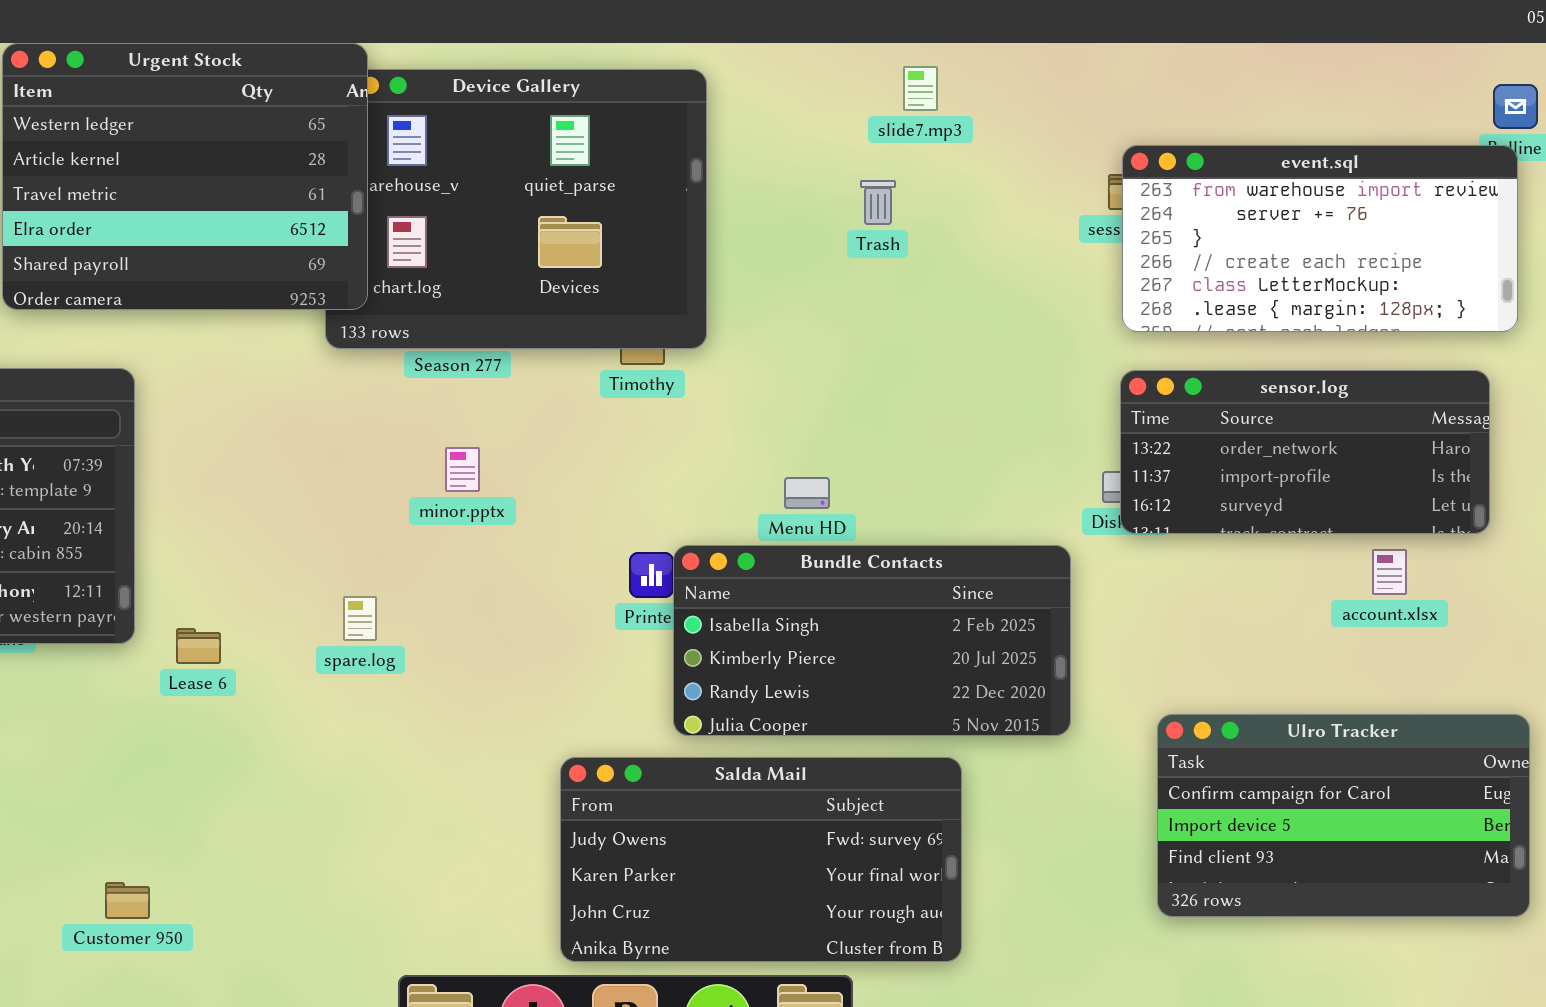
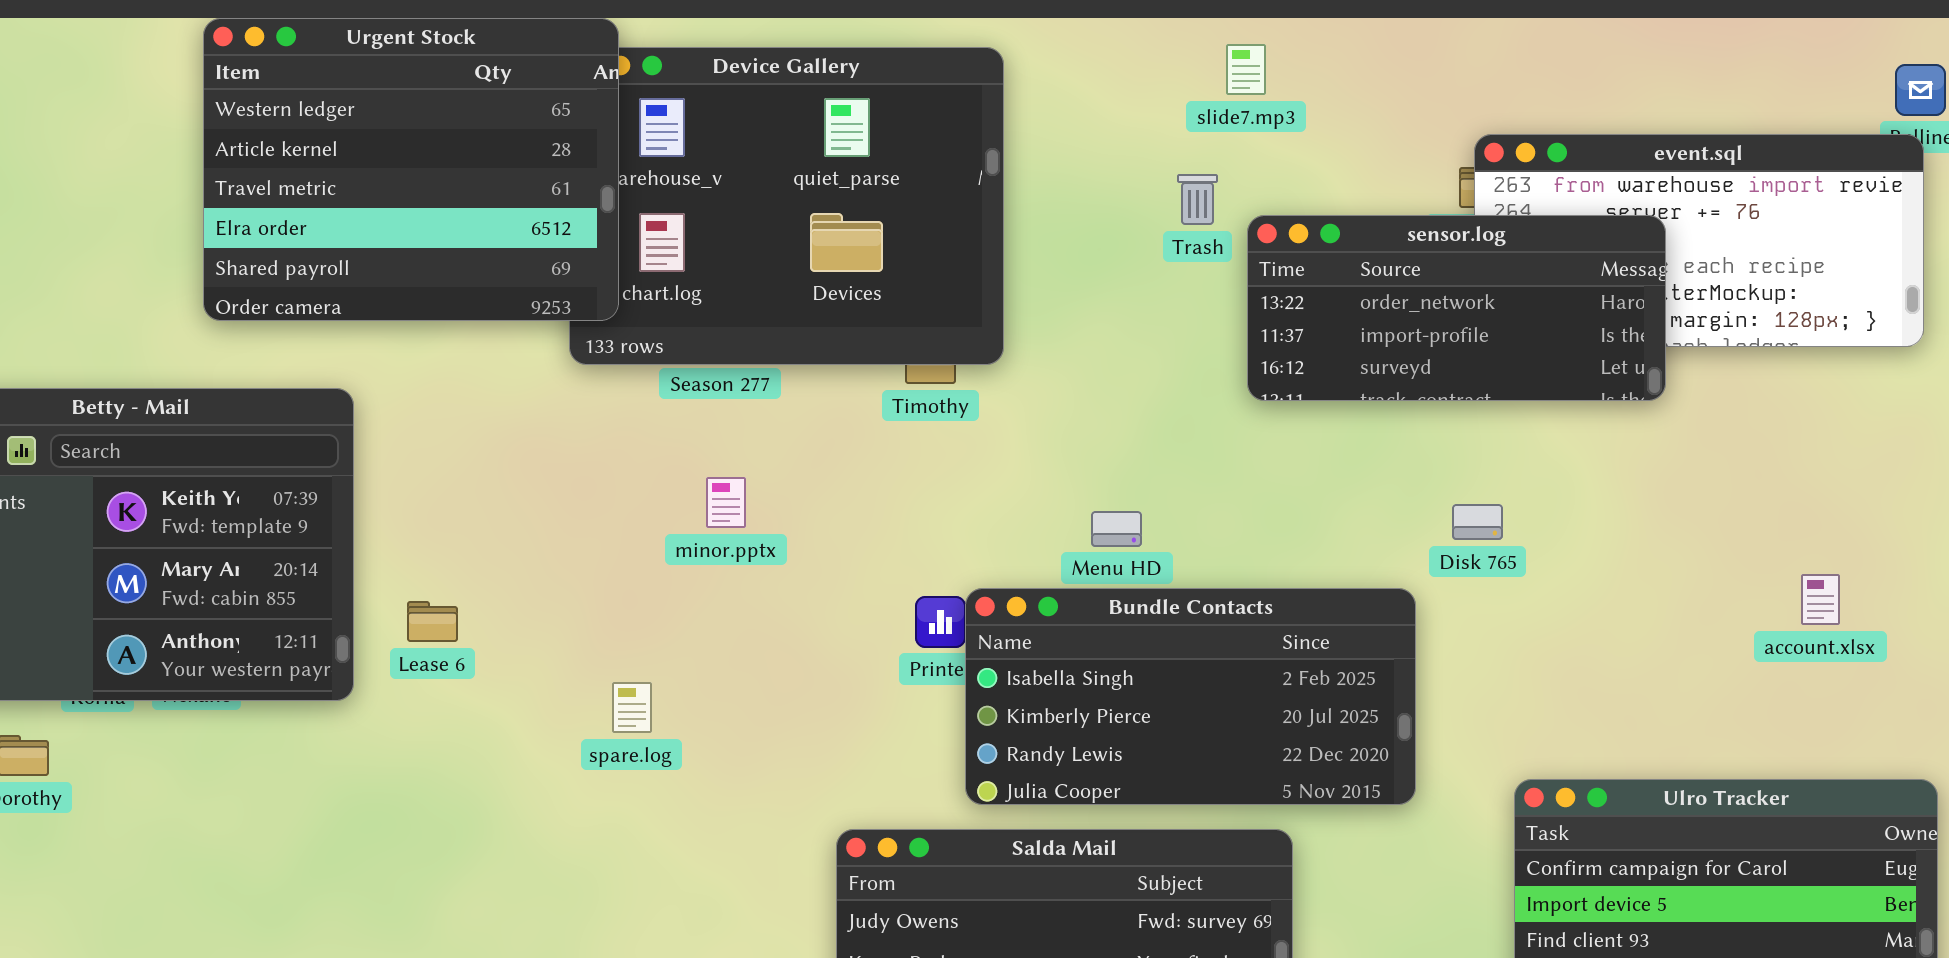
sensor.log: [1120,370,1490,534] -> [1247,215,1666,401], moved
account.xlsx: [1372,549,1407,595] -> [1801,574,1840,625], moved
spare.log: [343,596,377,641] -> [612,682,652,733], moved
Lease 6: [176,628,221,664] -> [407,601,458,642], moved

